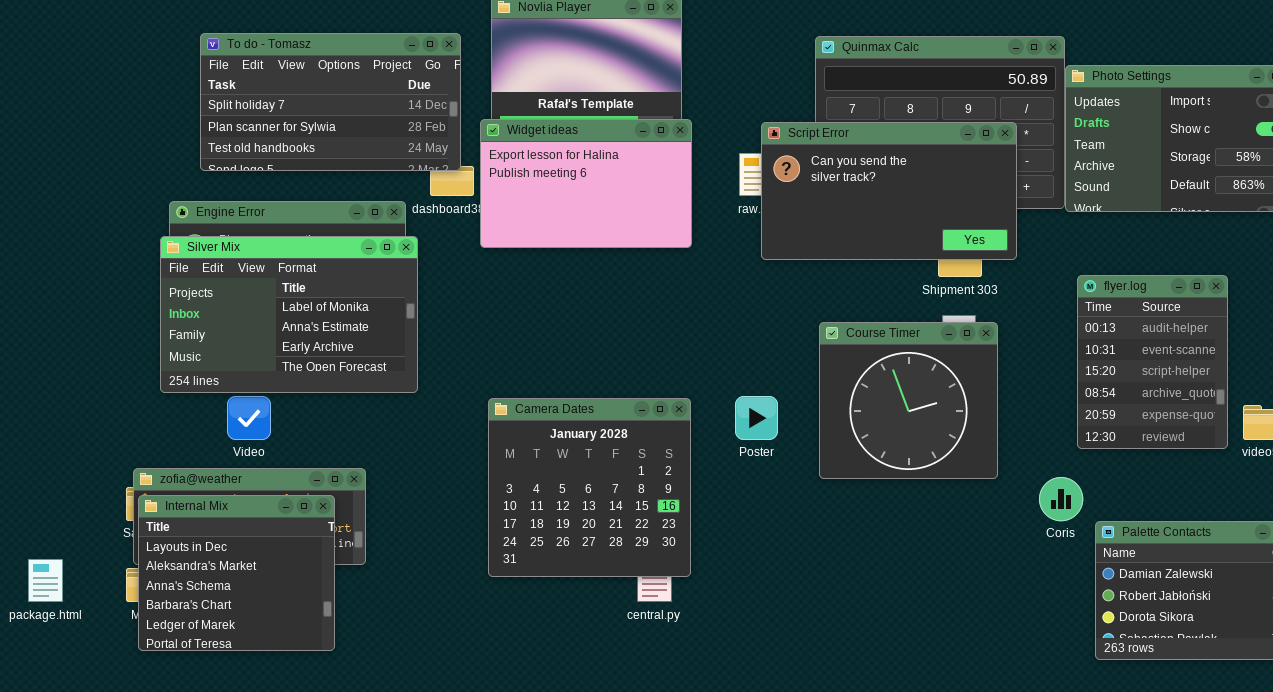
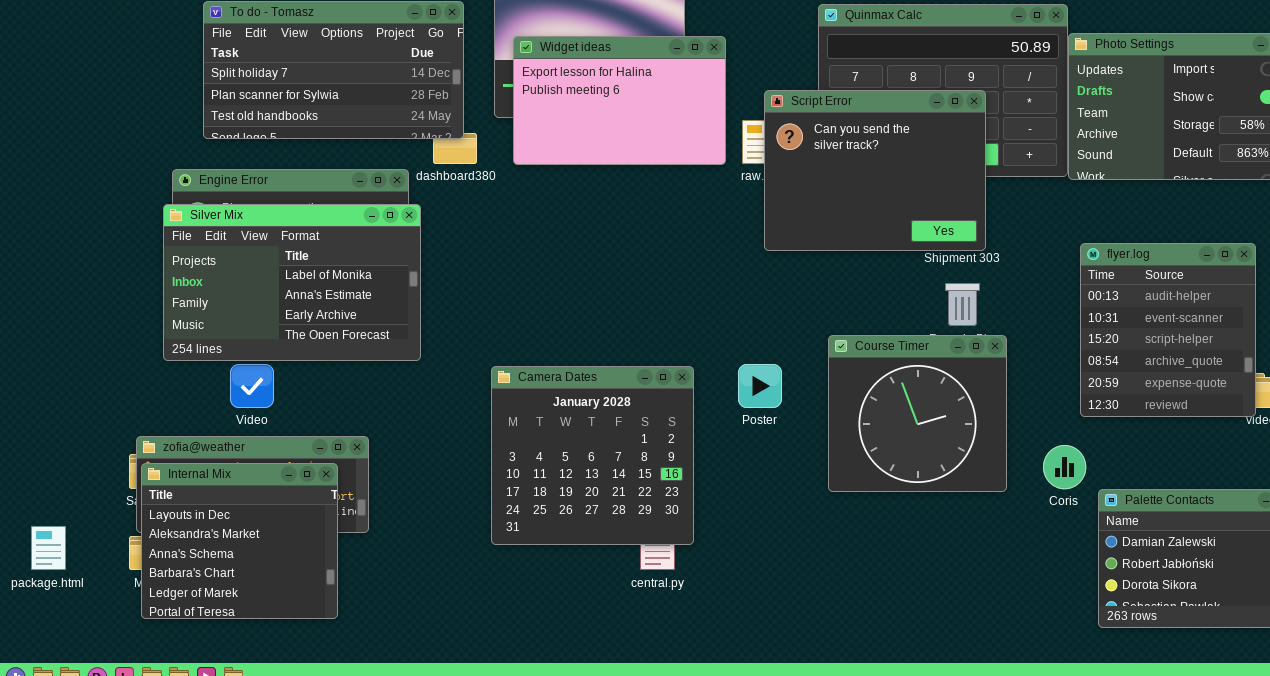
Widget ideas: [480,119,692,248] -> [513,36,726,165], moved
Script Error: [761,122,1017,260] -> [764,90,986,251], resized
flyer.log: [1077,275,1228,449] -> [1080,243,1256,417], resized
Course Timer: [819,322,998,479] -> [828,335,1007,492], moved

